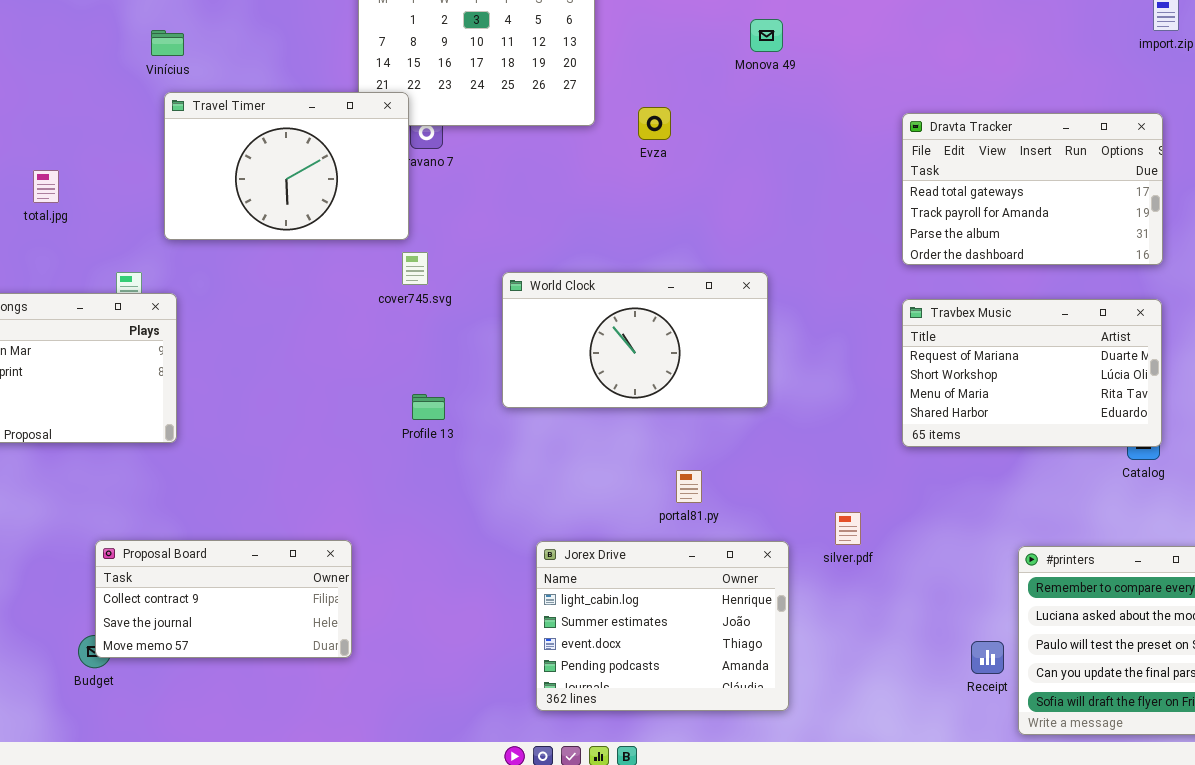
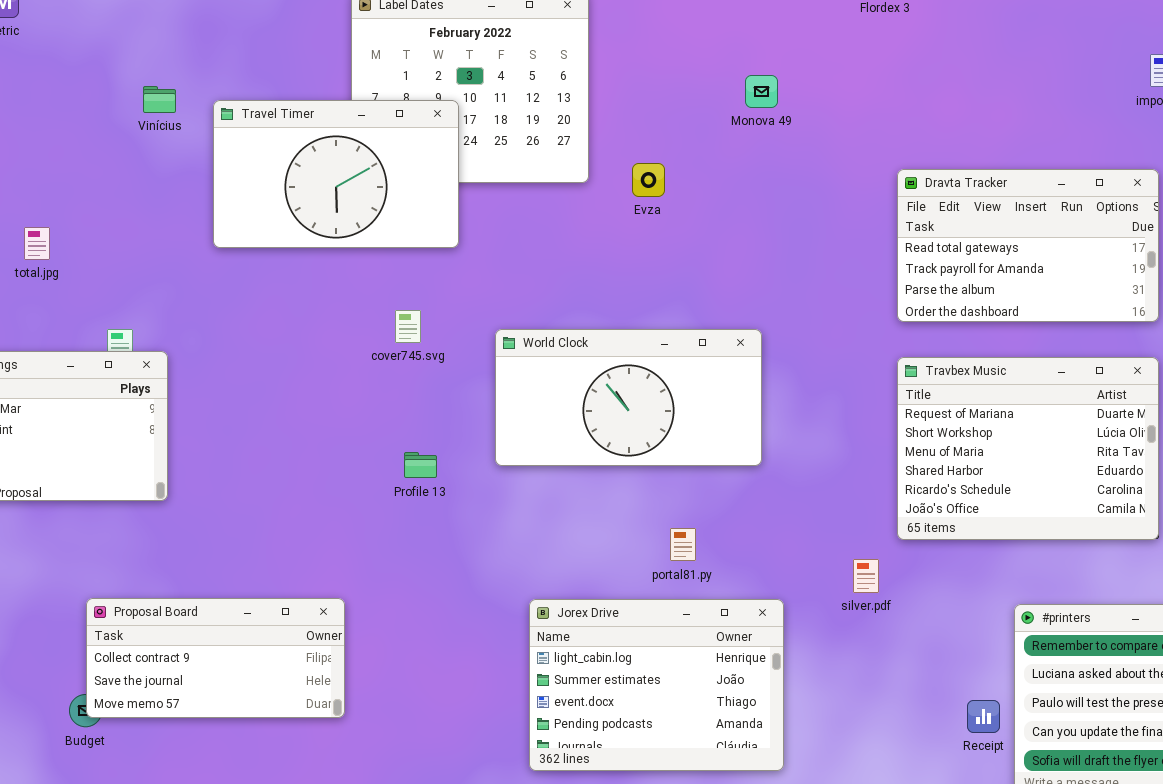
Travel Timer: [164,92,409,240] -> [213,100,459,248], moved
Travbex Music: [902,299,1162,447] -> [897,357,1159,540], resized
silver.pdf: [835,512,861,545] -> [853,559,879,593], moved

